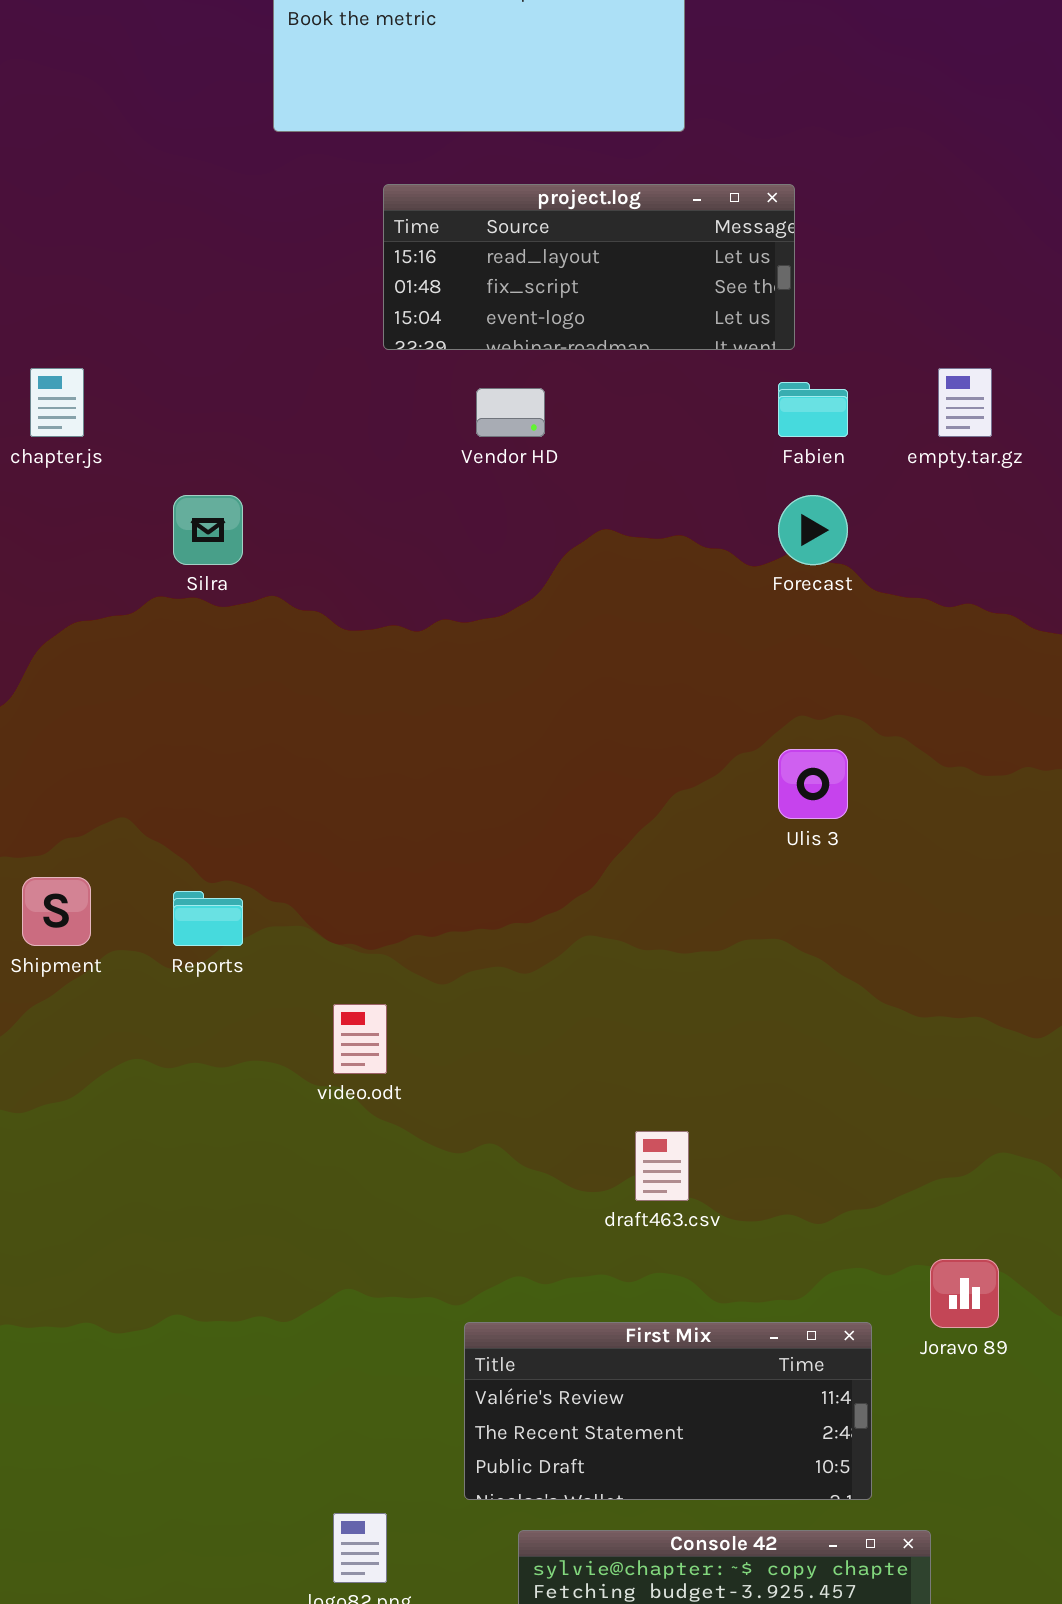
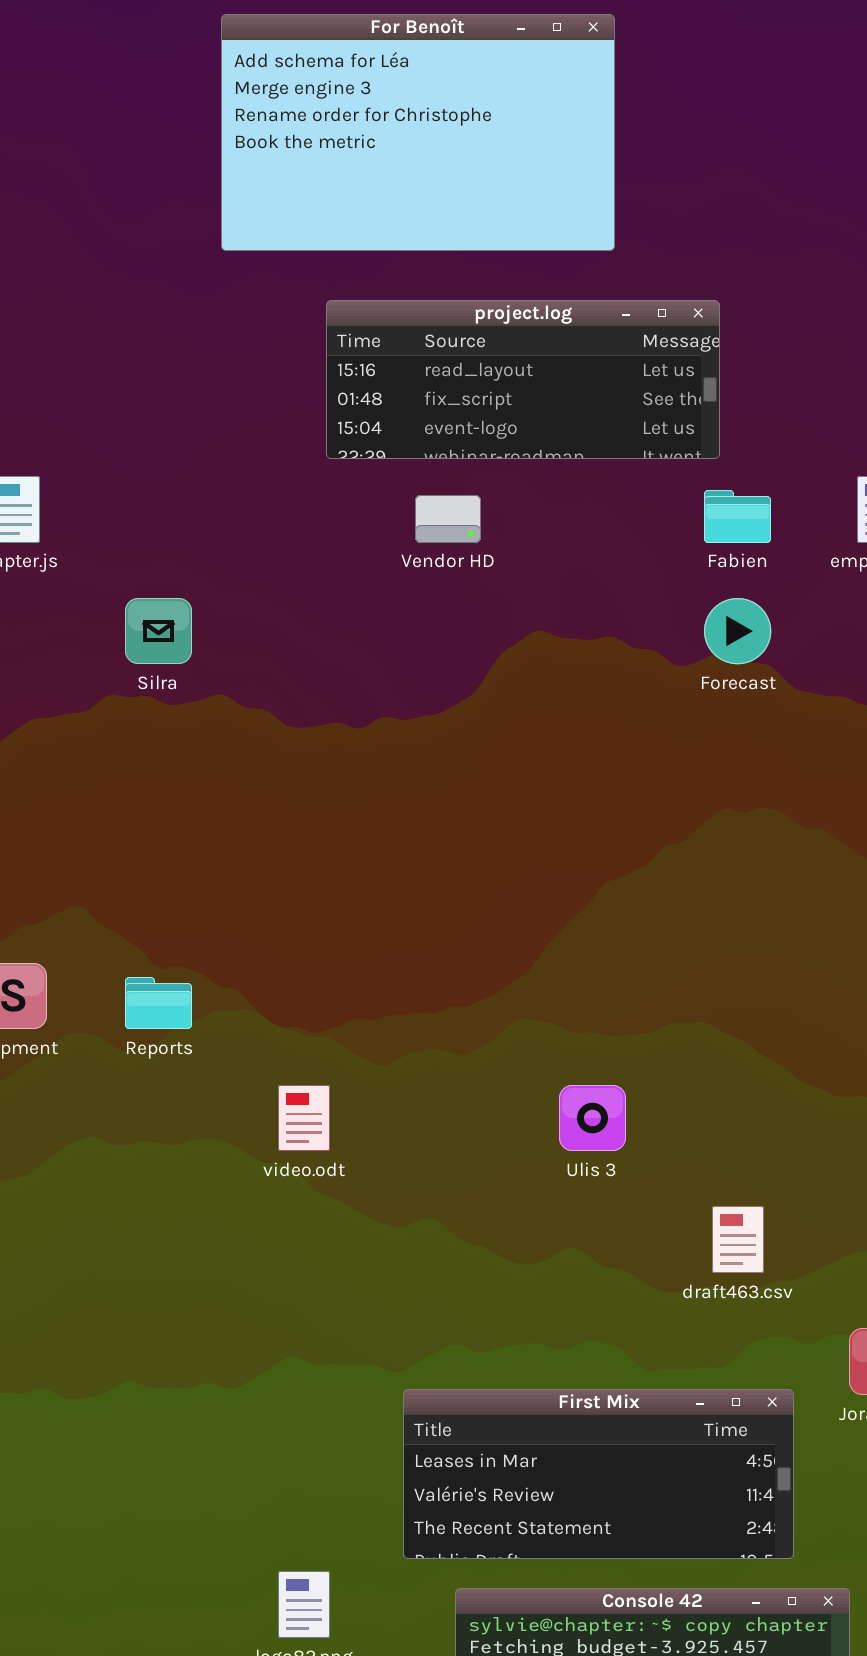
Ulis 3: [778,749,848,819] -> [559,1085,626,1151], moved
draft463.csv: [635,1131,689,1201] -> [712,1206,764,1273], moved
First Mix: [464,1322,872,1500] -> [403,1389,794,1559], scrolled up 1 row

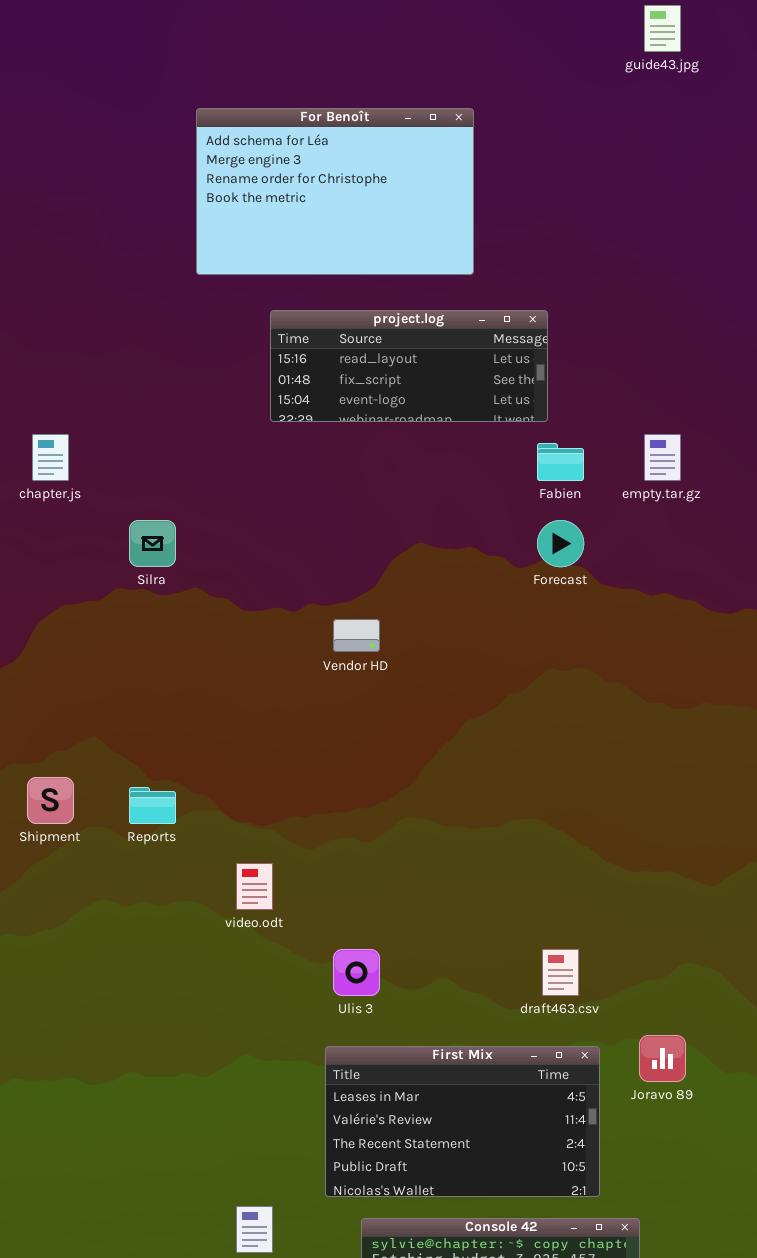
Vendor HD: [415,495,481,543] -> [333,619,380,652], moved
Ulis 3: [559,1085,626,1151] -> [333,949,380,996], moved
First Mix: [403,1389,794,1559] -> [325,1046,600,1197], resized

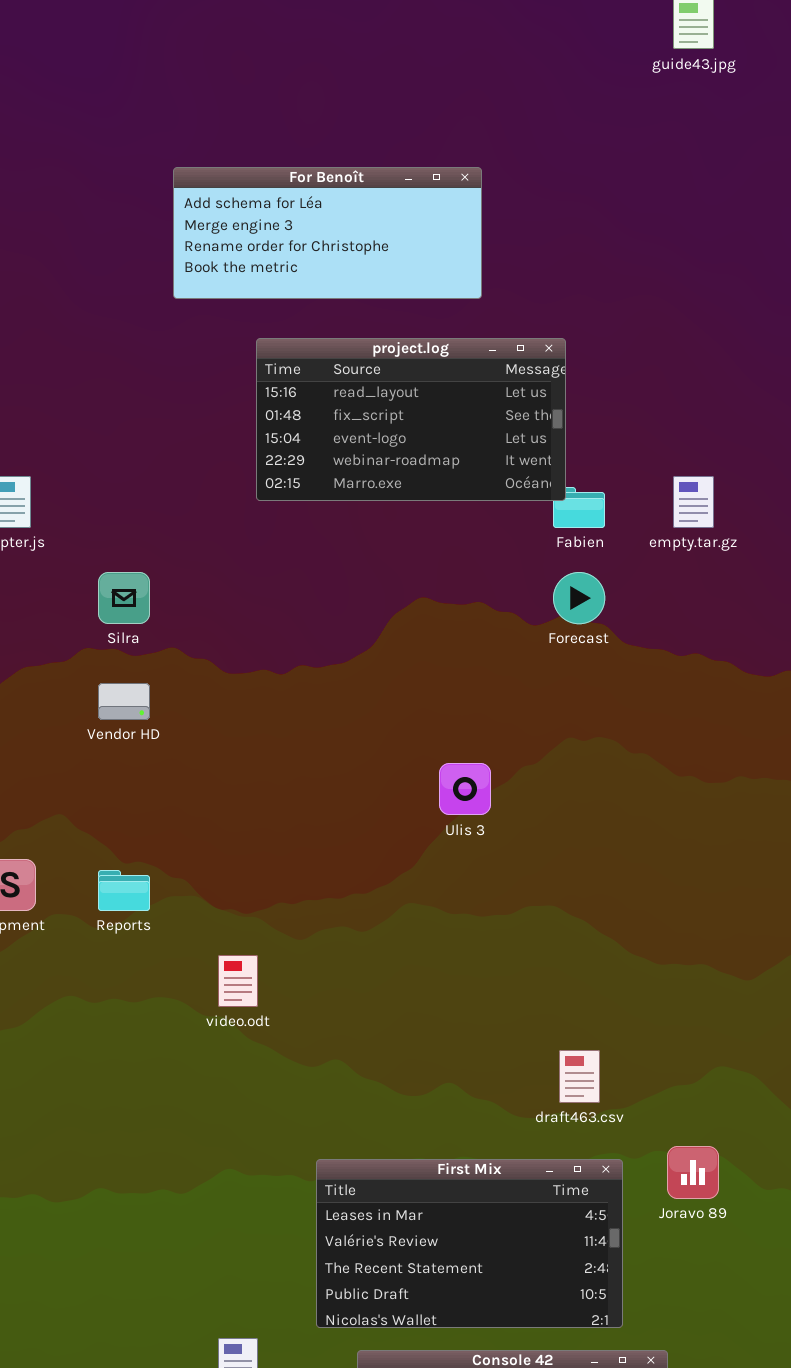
For Benoît: [196,108,474,275] -> [173,167,482,299], resized
project.log: [270,310,548,422] -> [256,338,566,501], resized
Vendor HD: [333,619,380,652] -> [98,683,150,720], moved
Ulis 3: [333,949,380,996] -> [439,763,491,815], moved

